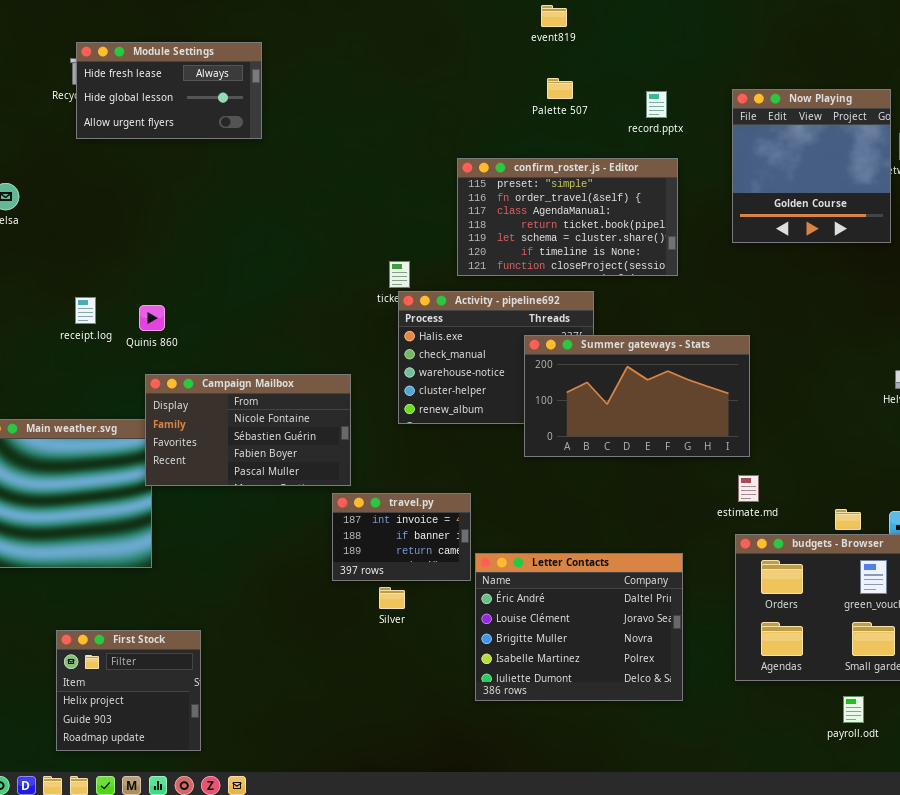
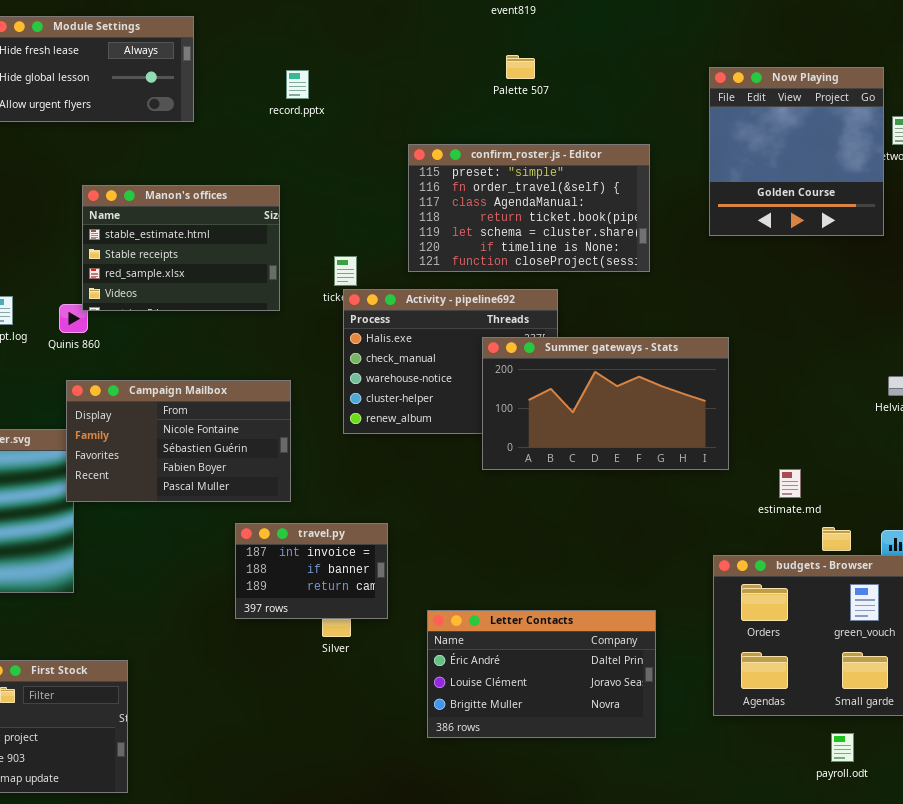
record.pptx: [646,91,667,118] -> [286,70,309,99], moved
Manon's offices: none -> [82,185,280,311], opened
estimate.md: [738,475,759,502] -> [779,469,801,498], moved
travel.py: [332,493,471,581] -> [235,523,388,619], moved
Letter Contacts: [475,553,683,701] -> [427,610,656,738], resized

